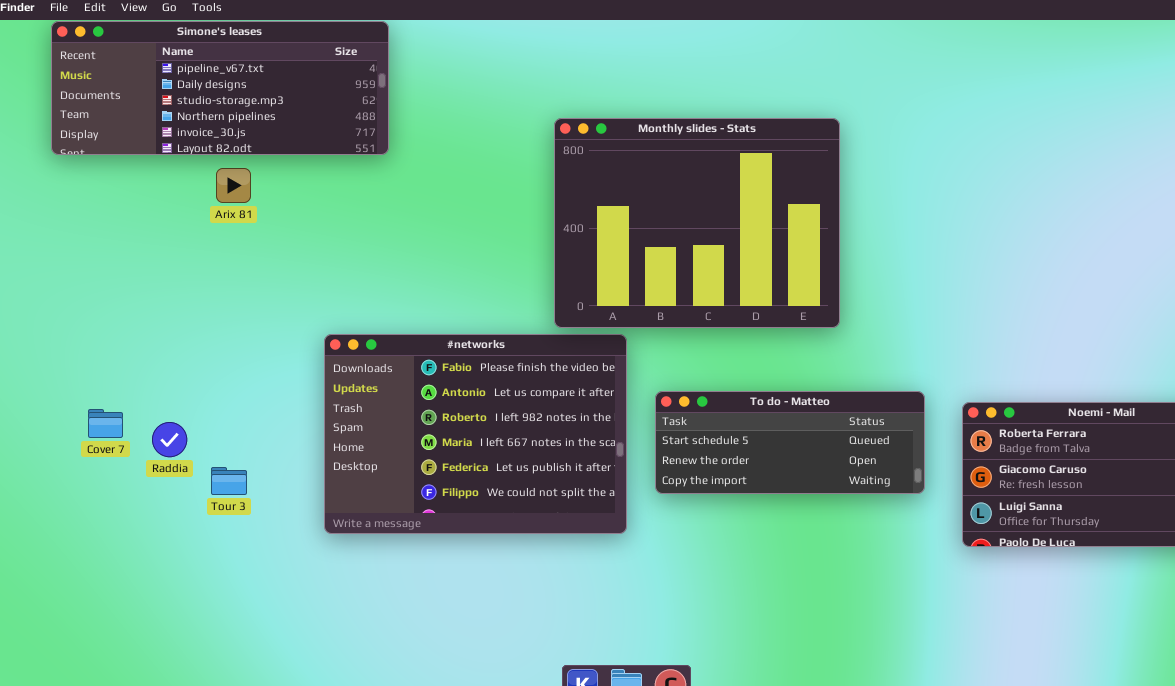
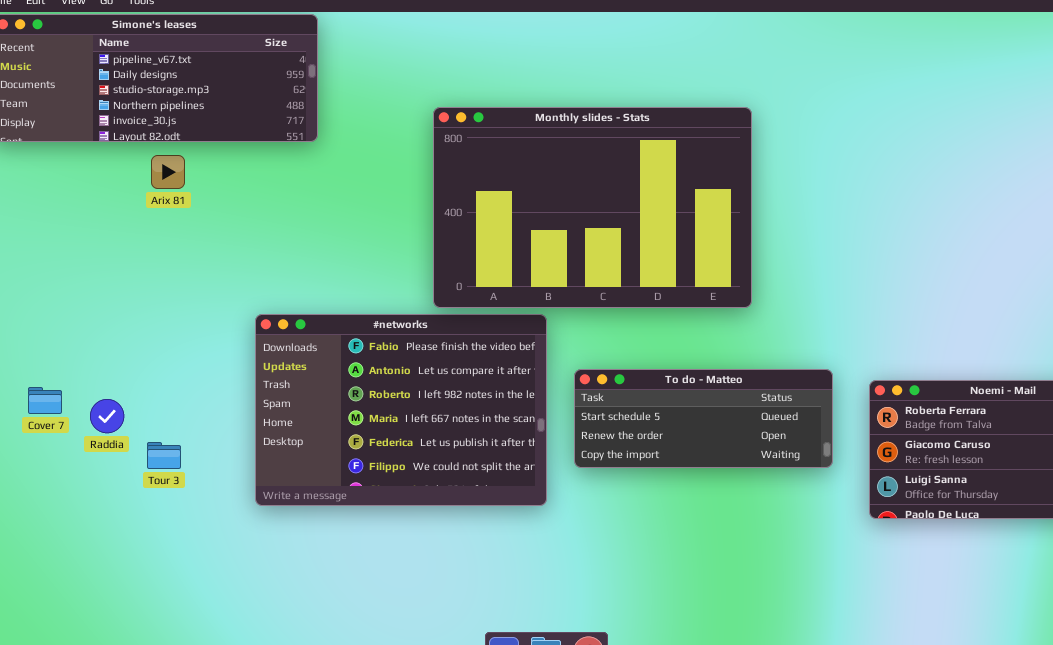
Monthly slides - Stats: [554,118,840,328] -> [433,107,752,308], resized

